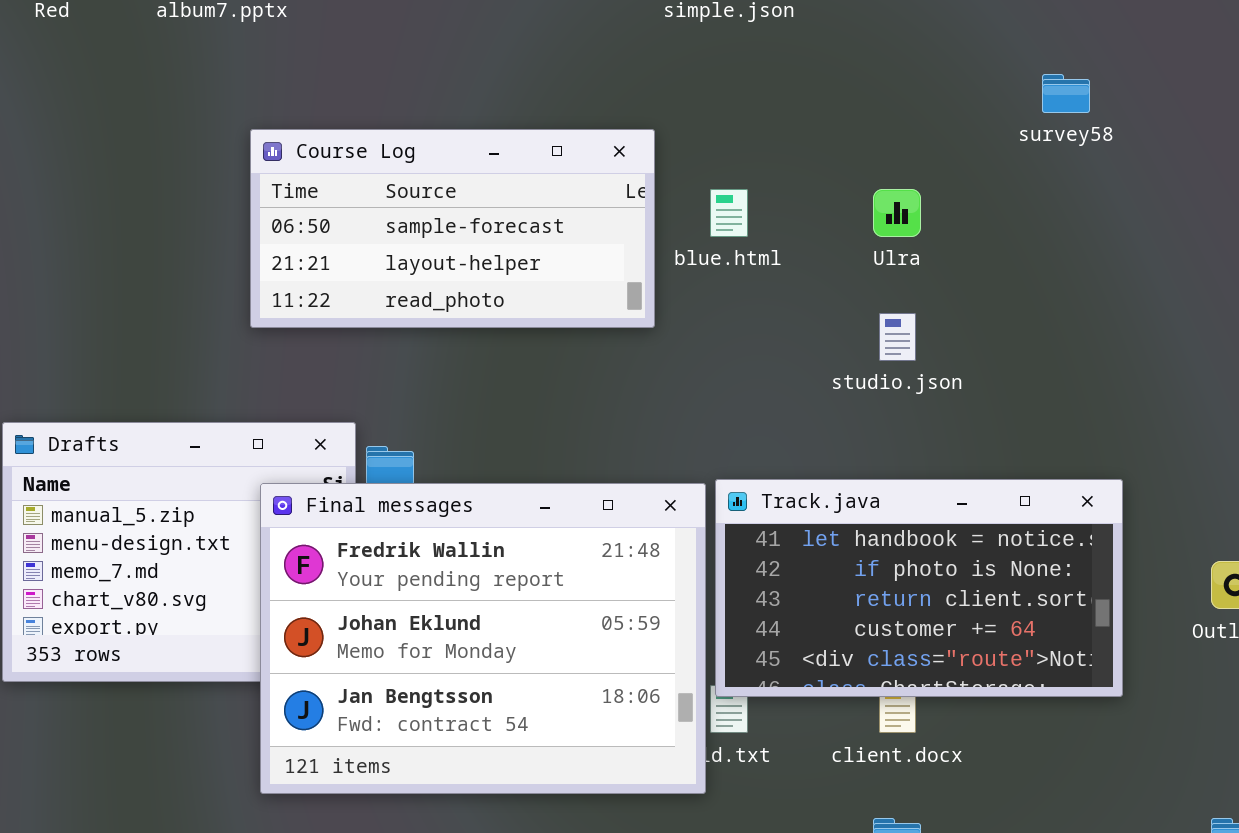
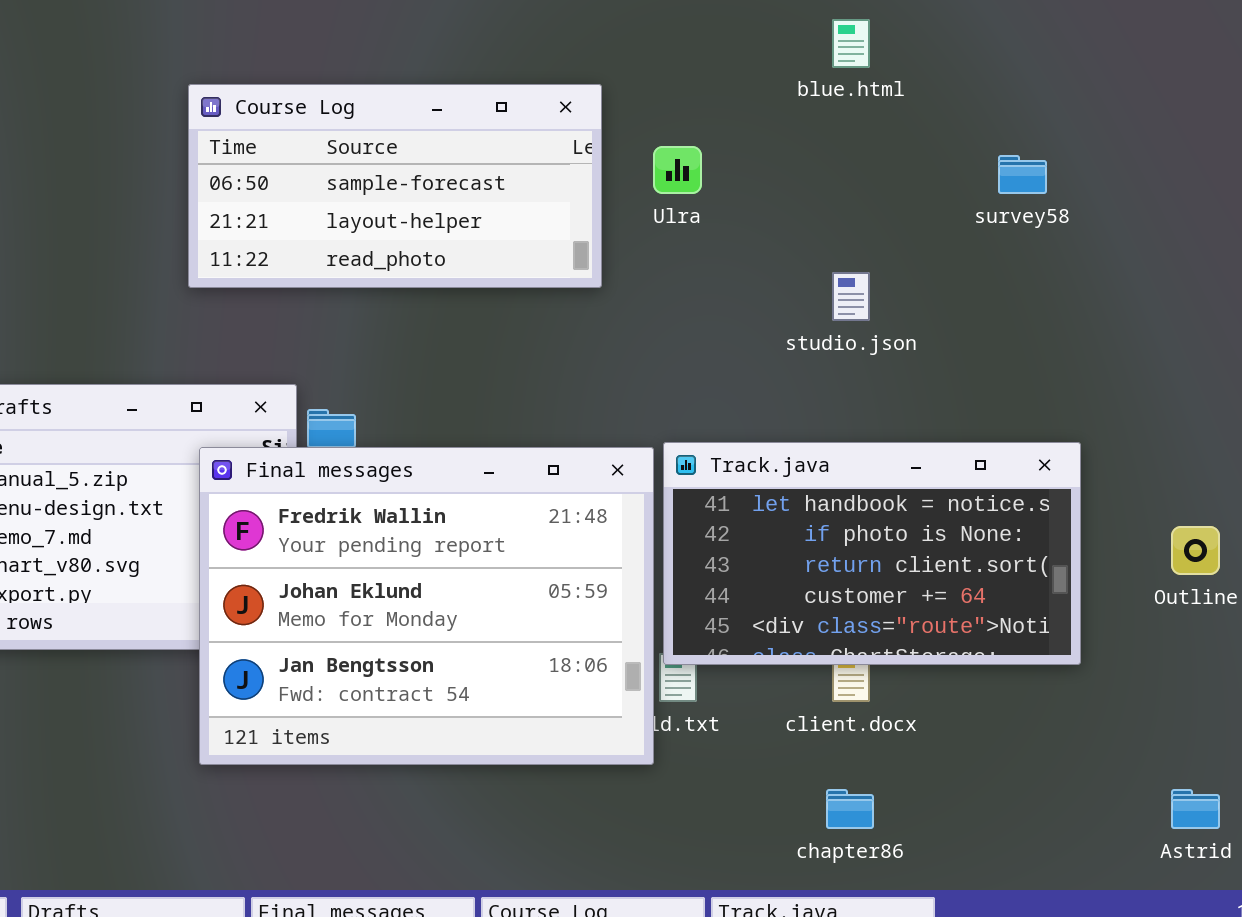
survey58: [1042,74,1090,113] -> [998,155,1047,194], moved
blue.html: [710,189,748,237] -> [832,19,870,68], moved
Ulra: [873,189,921,237] -> [653,146,702,194], moved

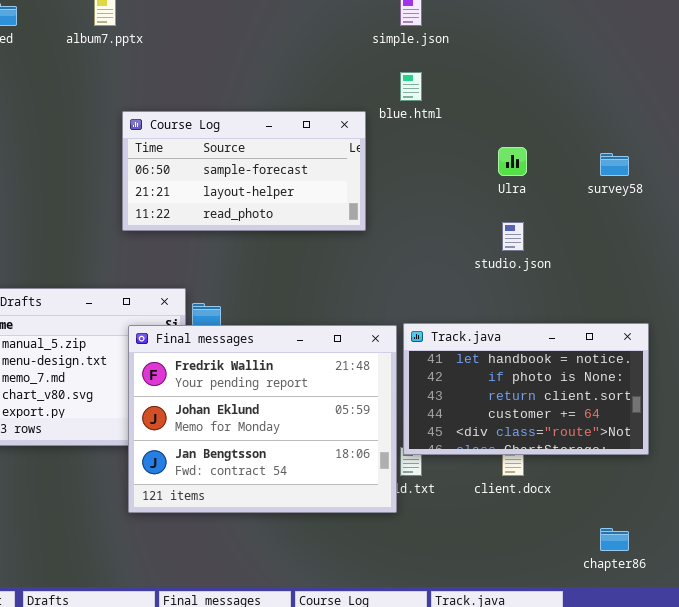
blue.html: [832,19,870,68] -> [400,72,422,101], moved
Ulra: [653,146,702,194] -> [498,147,527,176], moved
chapter86: [826,789,874,829] -> [600,528,629,551], moved

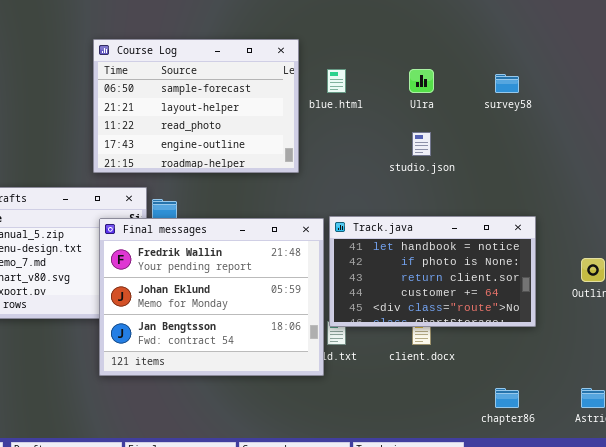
blue.html: [400,72,422,101] -> [327,69,346,93], moved
Course Log: [122,111,366,231] -> [93,39,299,173], resized

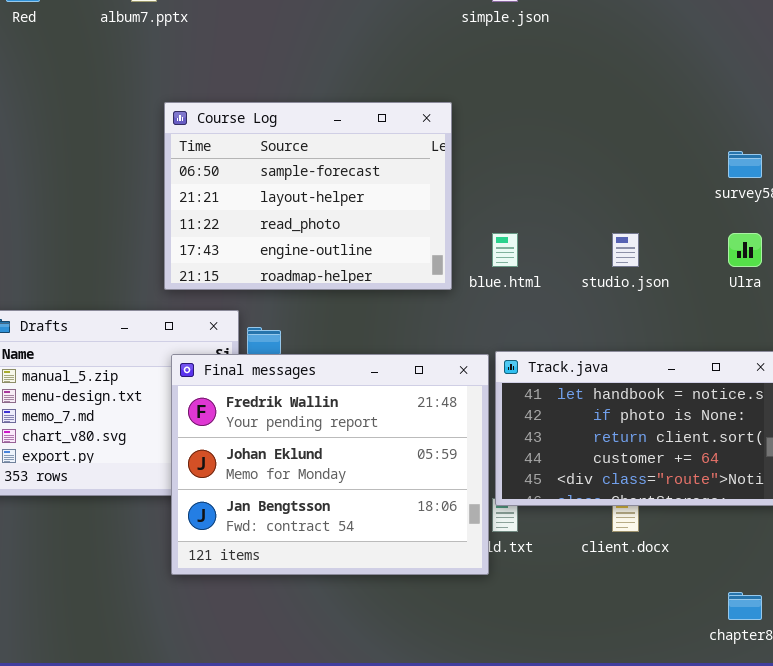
blue.html: [327,69,346,93] -> [492,233,518,267], moved
Ulra: [409,69,434,93] -> [728,233,762,267], moved

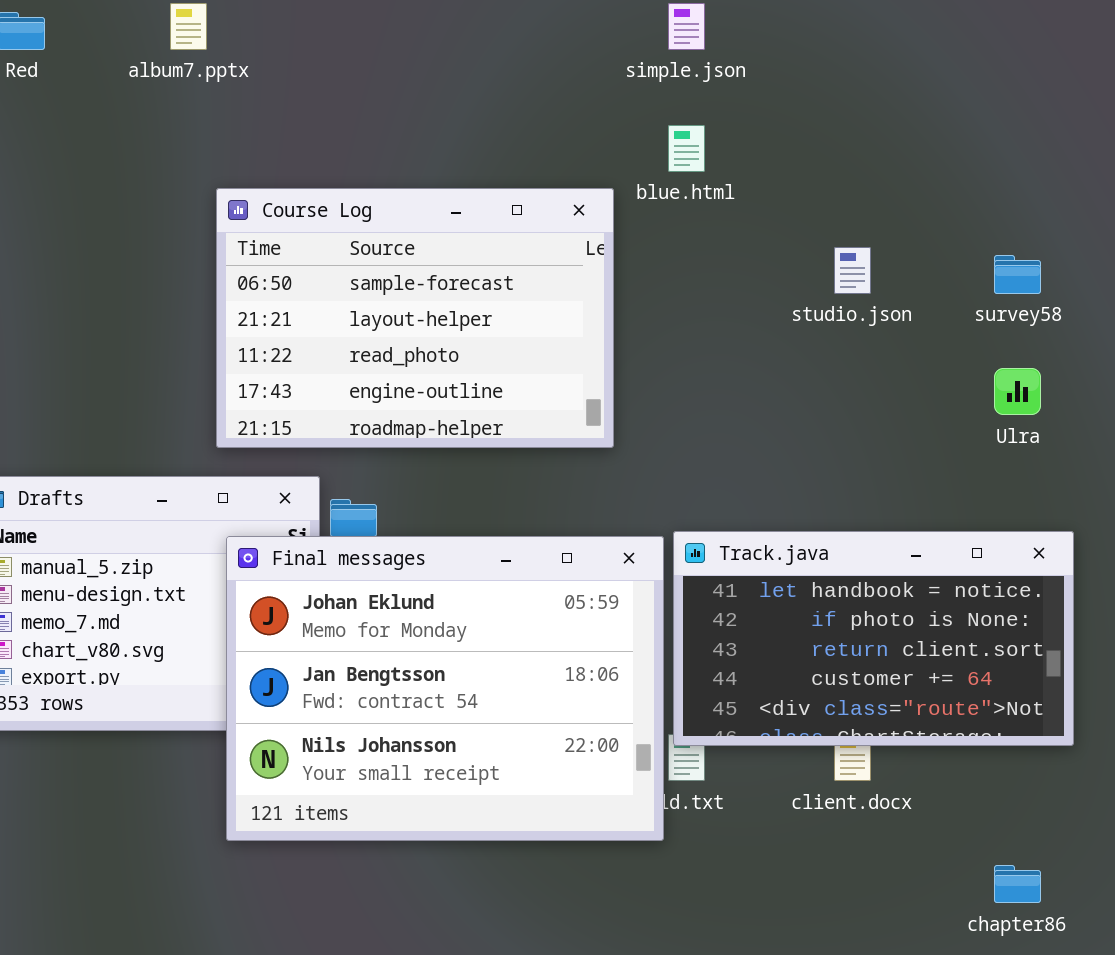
blue.html: [492,233,518,267] -> [668,125,705,172], moved
studio.json: [612,233,639,267] -> [834,247,871,294], moved
Final messages: [171,354,489,575] -> [226,536,664,841], scrolled down 1 row

